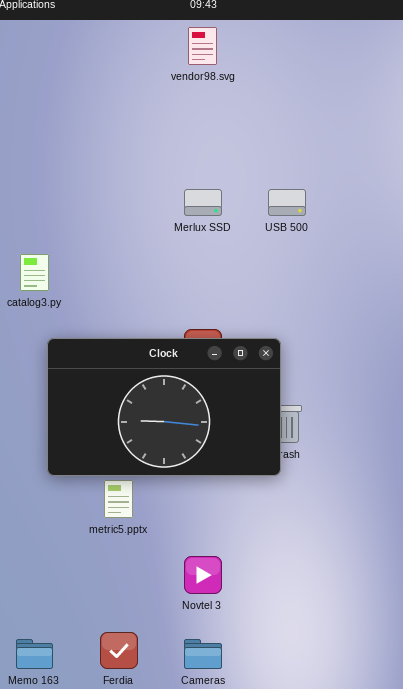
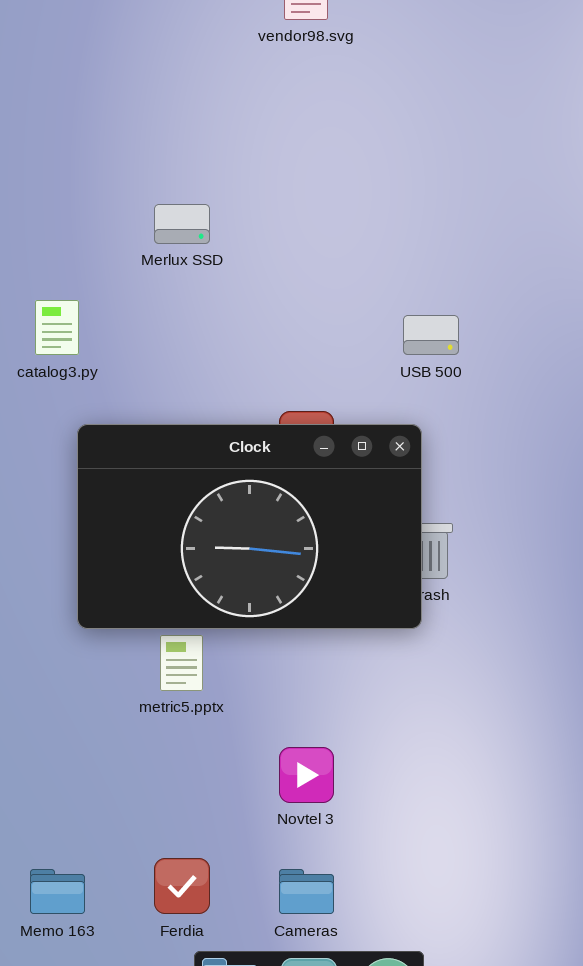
Merlux SSD: [184,189,222,216] -> [154,204,210,244], moved
USB 500: [268,189,306,216] -> [403,315,459,355], moved

